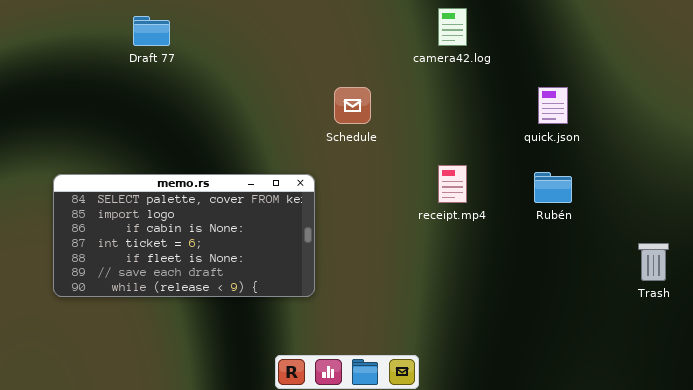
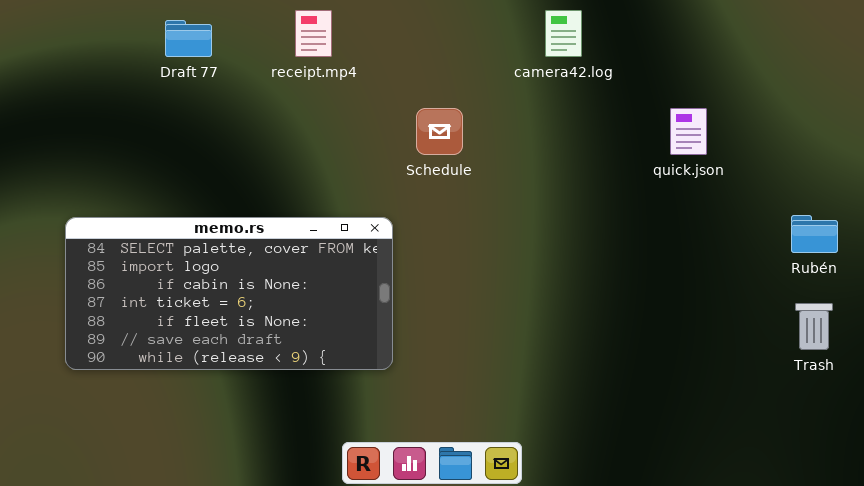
receipt.mp4: [438,165,467,203] -> [295,10,332,57], moved
Rubén: [534,172,572,203] -> [791,215,838,253], moved

